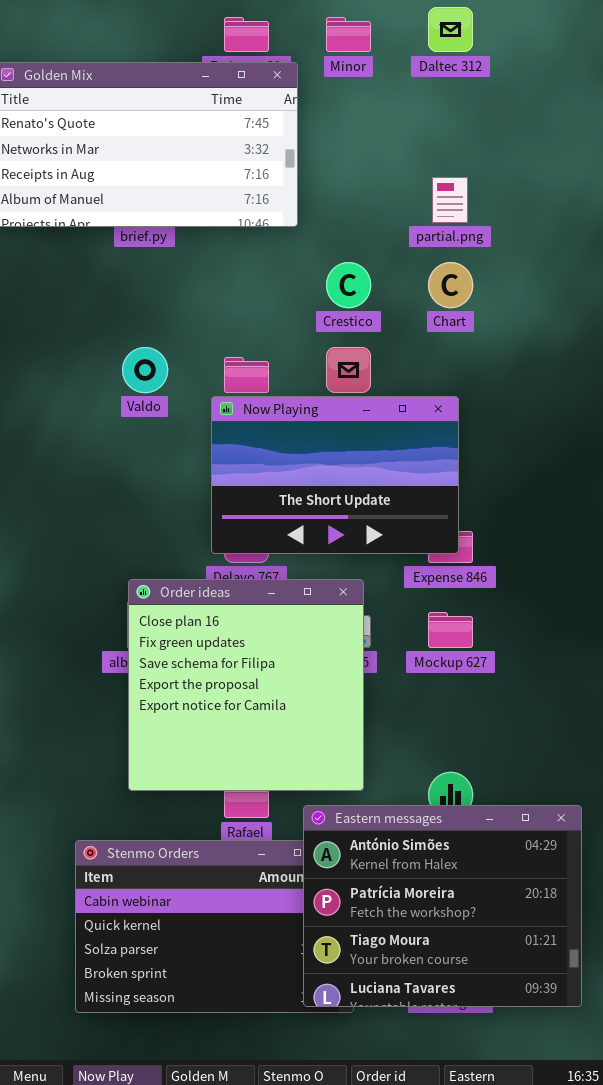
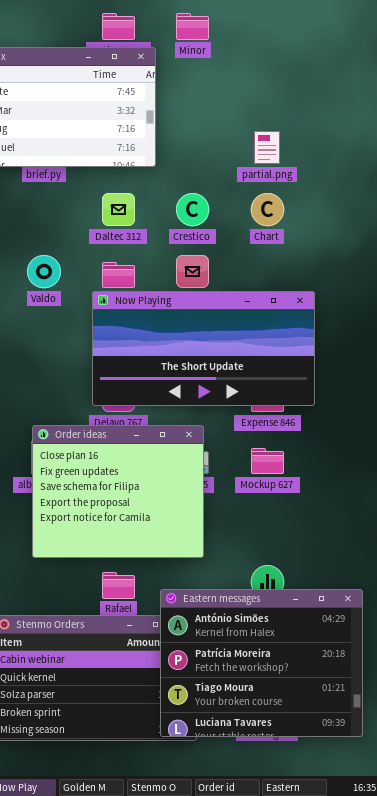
Daltec 312: [428,7,473,52] -> [102,193,135,226], moved
Now Playing: [211,396,459,554] -> [92,291,315,406], resized
Order ideas: [128,579,364,791] -> [32,425,204,558], resized

